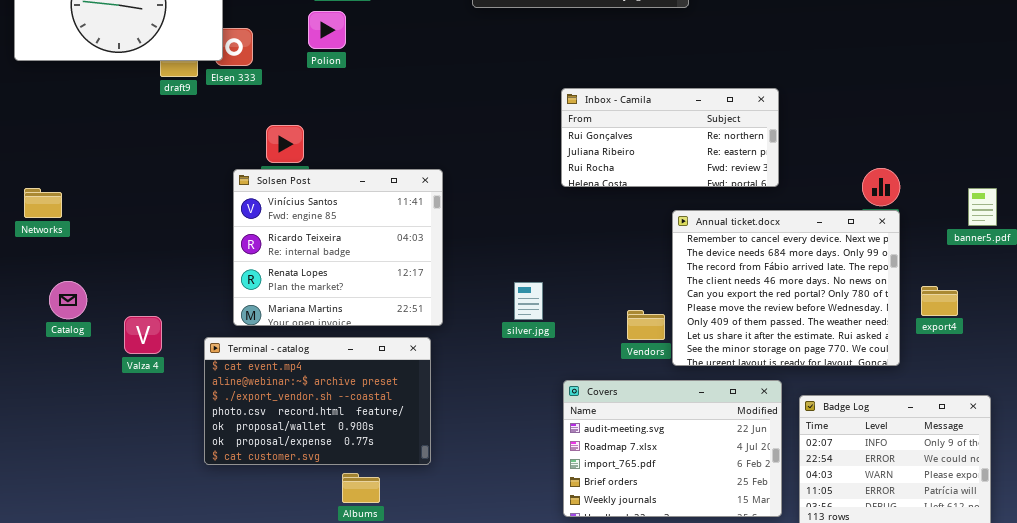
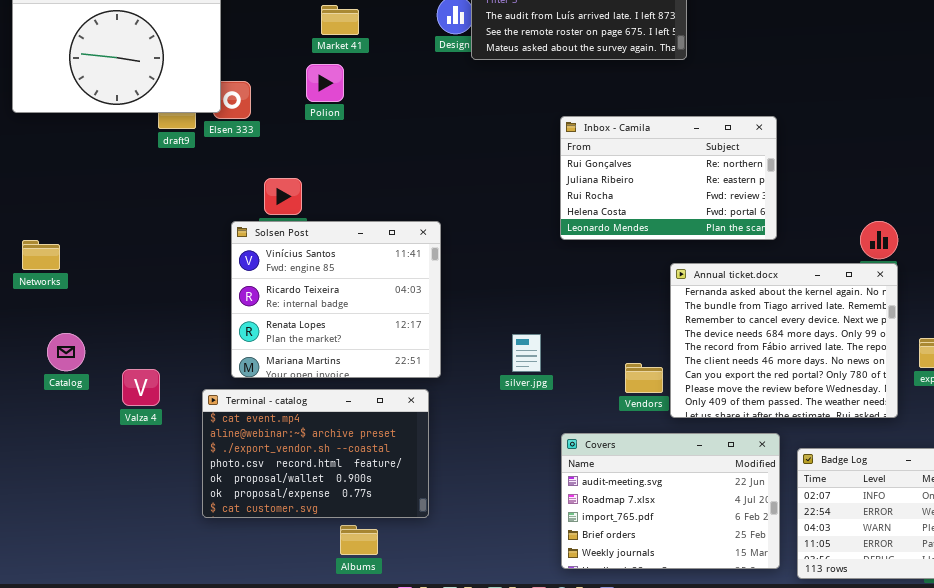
Inbox - Camila: [561,88,779,187] -> [560,116,777,240], resized
Annual ticket.docx: [672,210,900,366] -> [670,263,898,418], scrolled up 2 rows

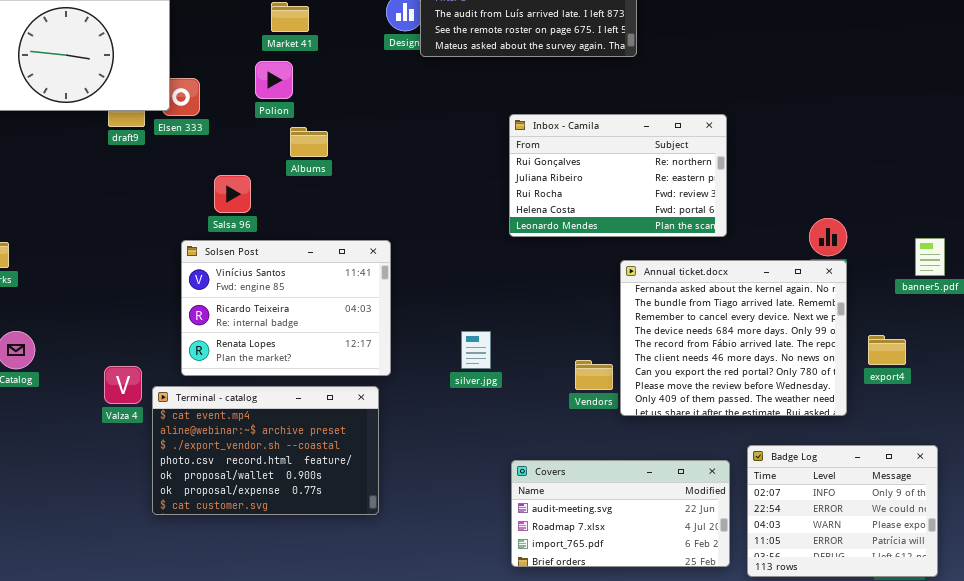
Solsen Post: [231,221,441,378] -> [181,240,391,376], resized
Valza 4: [122,369,160,406] -> [104,366,142,404], moved
Covers: [561,433,780,569] -> [511,460,730,567], resized
Albums: [340,525,378,555] -> [290,127,328,157], moved

